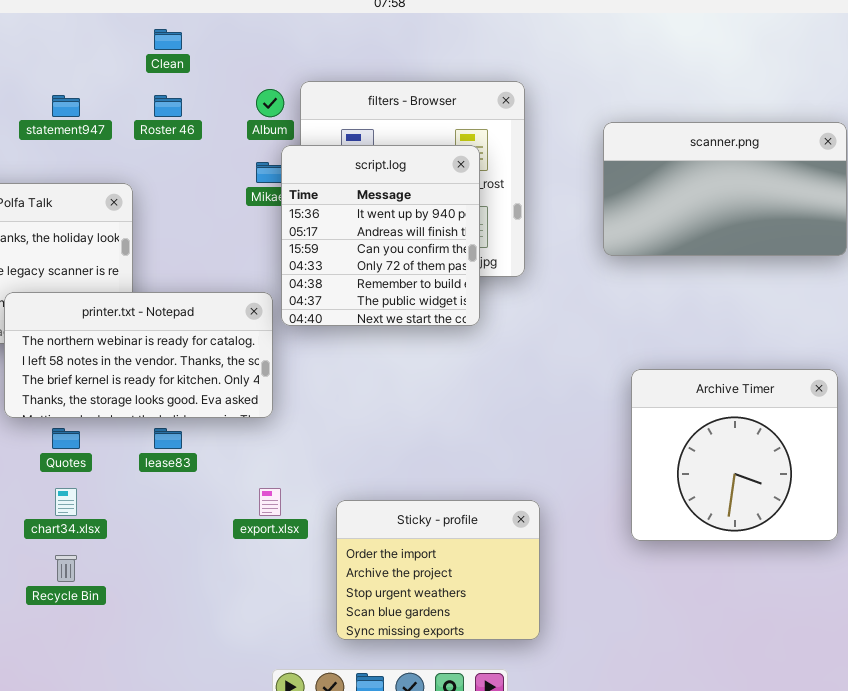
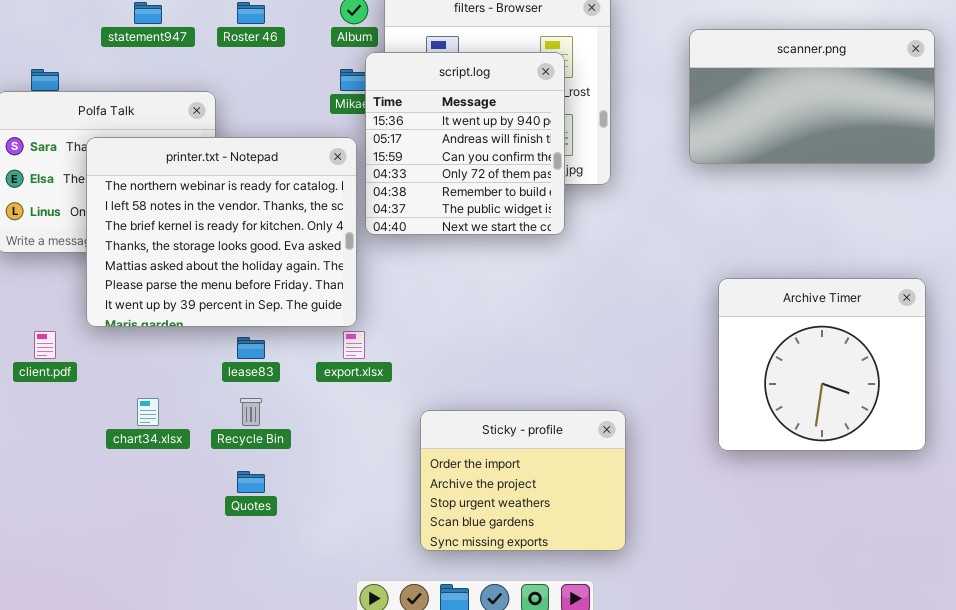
printer.txt - Notepad: [4,292,273,418] -> [86,137,357,327], resized
Quotes: [52,428,80,449] -> [237,471,265,493], moved
export.xlsx: [259,488,281,516] -> [343,331,365,359], moved
Recycle Bin: [55,555,77,582] -> [240,398,262,426], moved

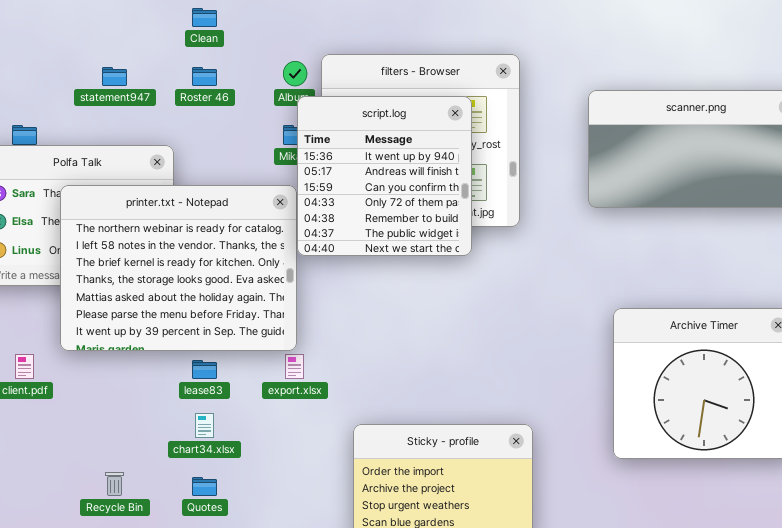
script.log: [365,52,565,235] -> [297,96,472,256], moved
chart34.xlsx: [137,398,159,426] -> [195,413,214,438], moved
Recycle Bin: [240,398,262,426] -> [105,472,124,496], moved

